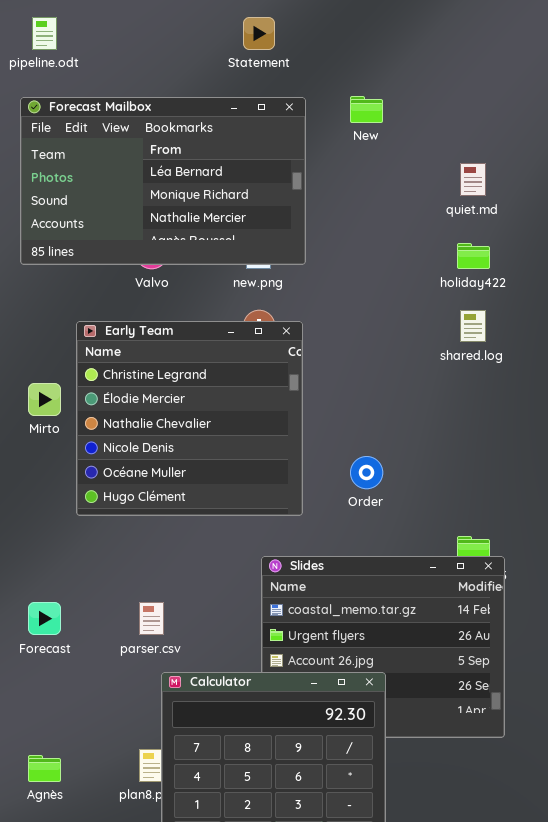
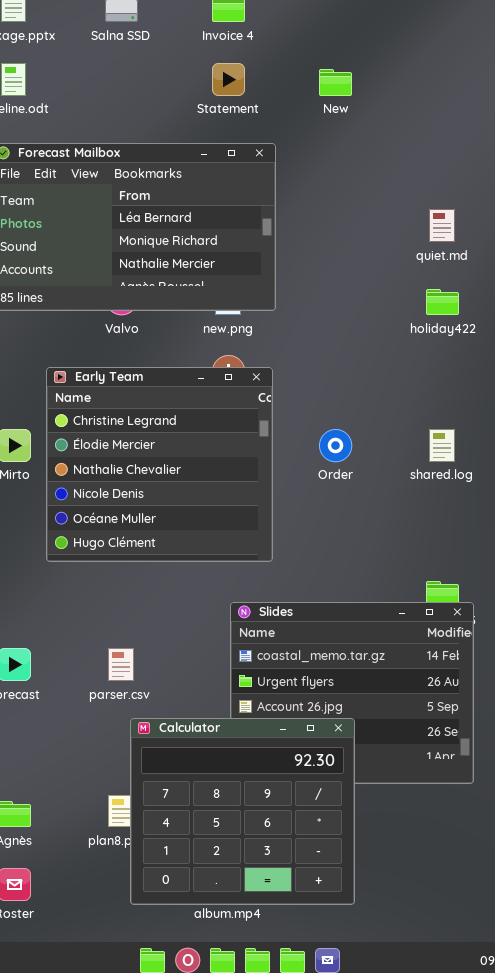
New: [350,96,383,123] -> [319,69,352,96], moved
shared.log: [460,310,486,342] -> [429,429,455,462], moved
Order: [350,456,383,489] -> [319,429,352,462], moved

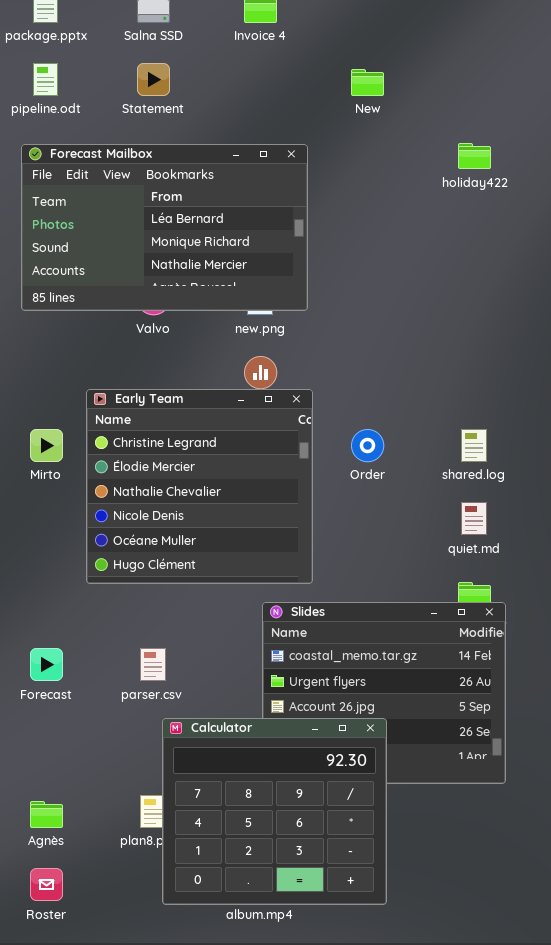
Statement: [212,63,245,96] -> [137,63,170,96], moved
quiet.md: [429,209,455,242] -> [461,502,487,535], moved
holiday422: [426,289,459,315] -> [458,143,491,169], moved
Early Team: [46,367,273,562] -> [86,389,313,584], moved

